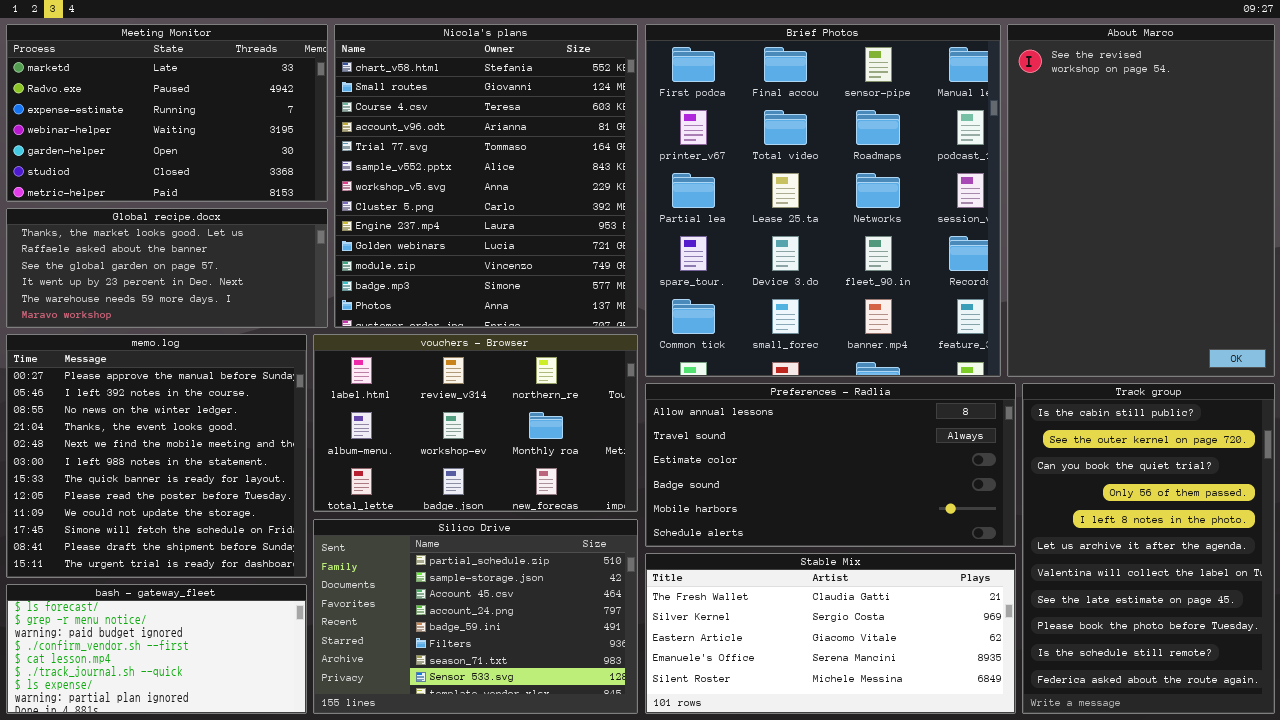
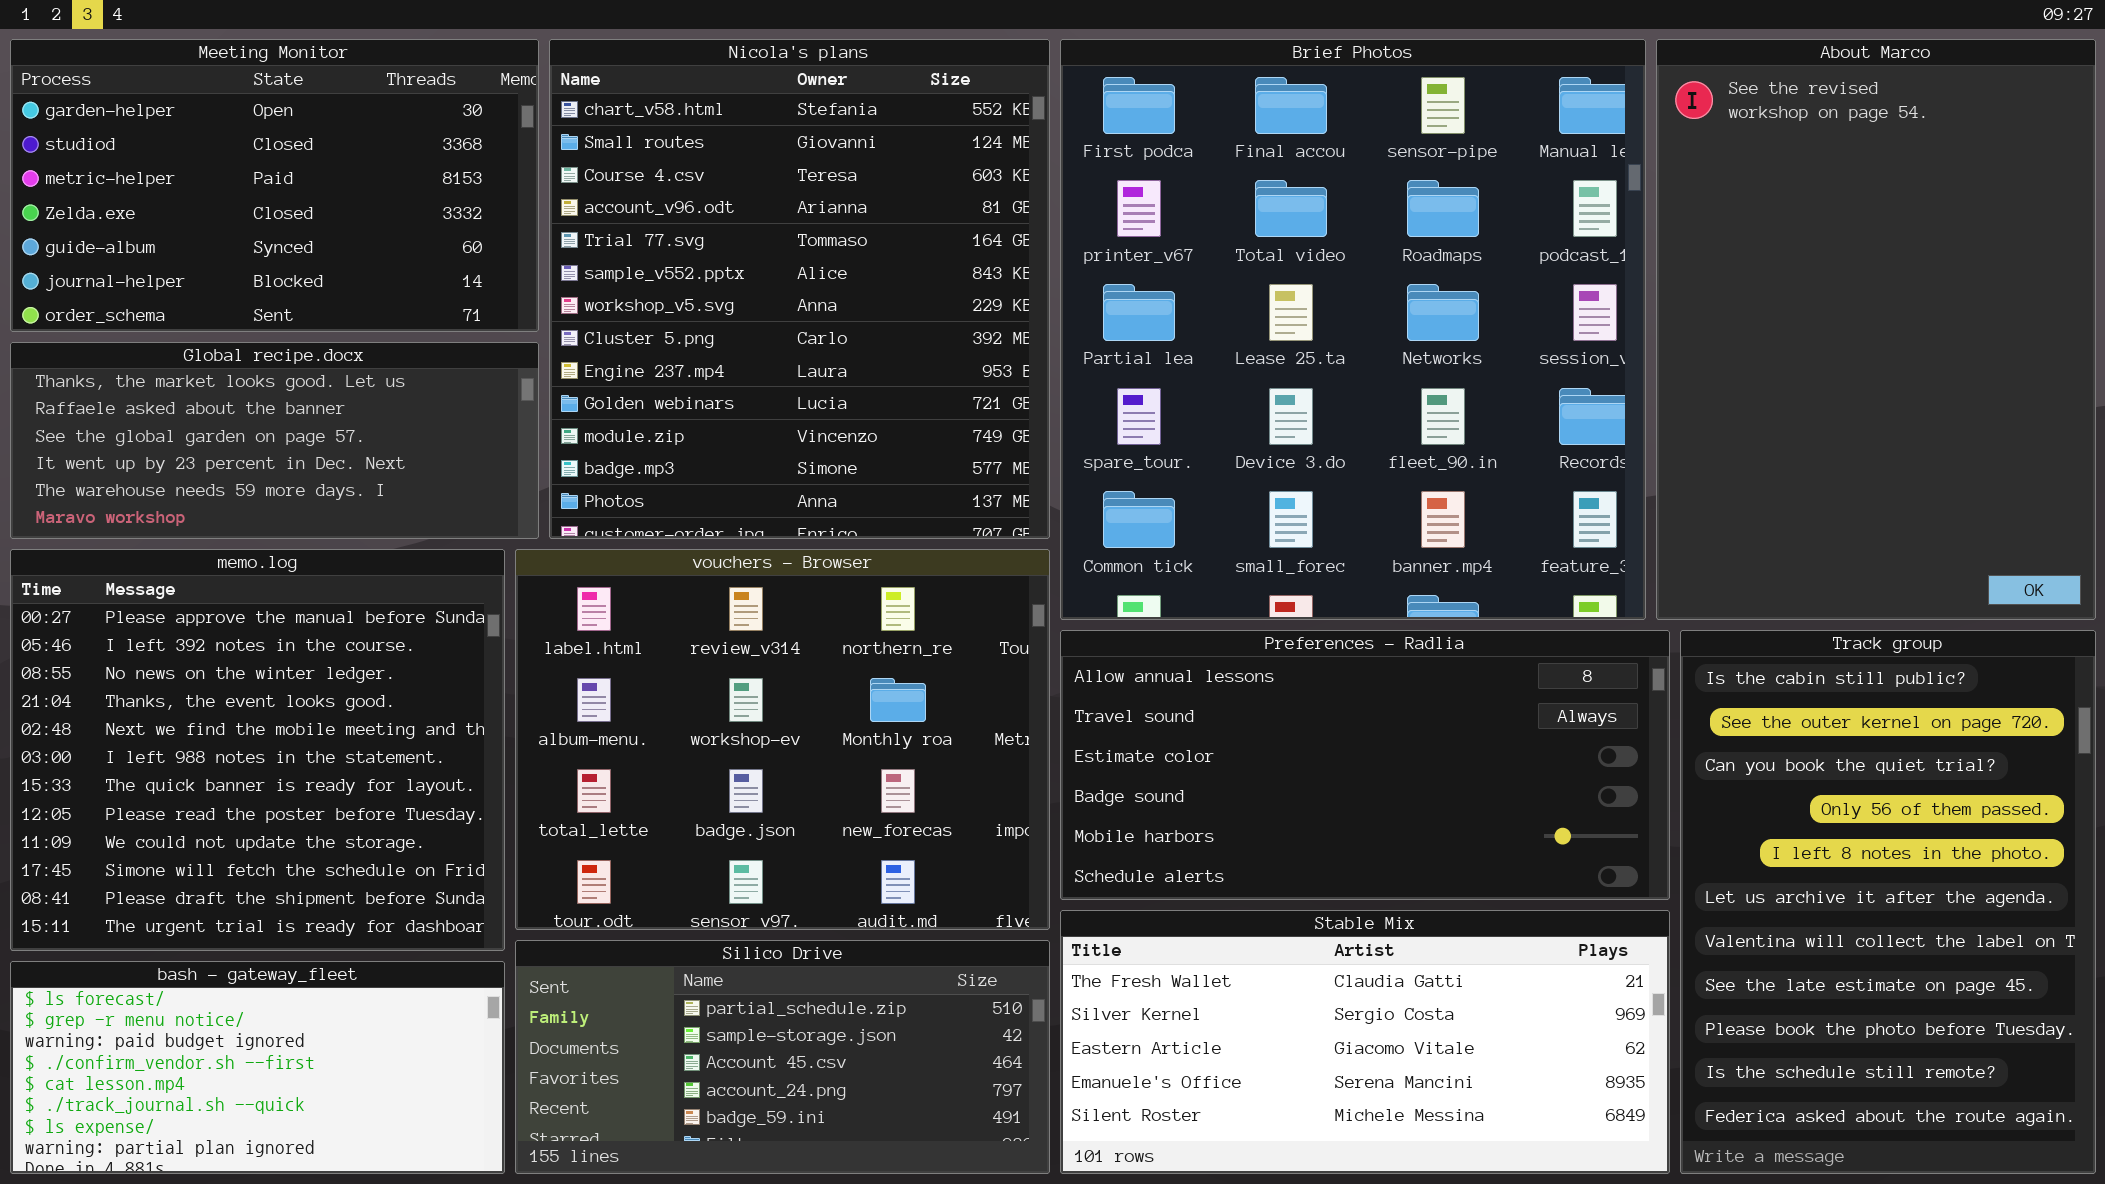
Meeting Monitor: [6,24,328,202] -> [10,39,539,332], scrolled down 4 rows
vouchers - Browser: [313,334,638,512] -> [515,549,1050,930], resized
Silico Drive: [313,519,638,714] -> [515,940,1050,1174], resized

